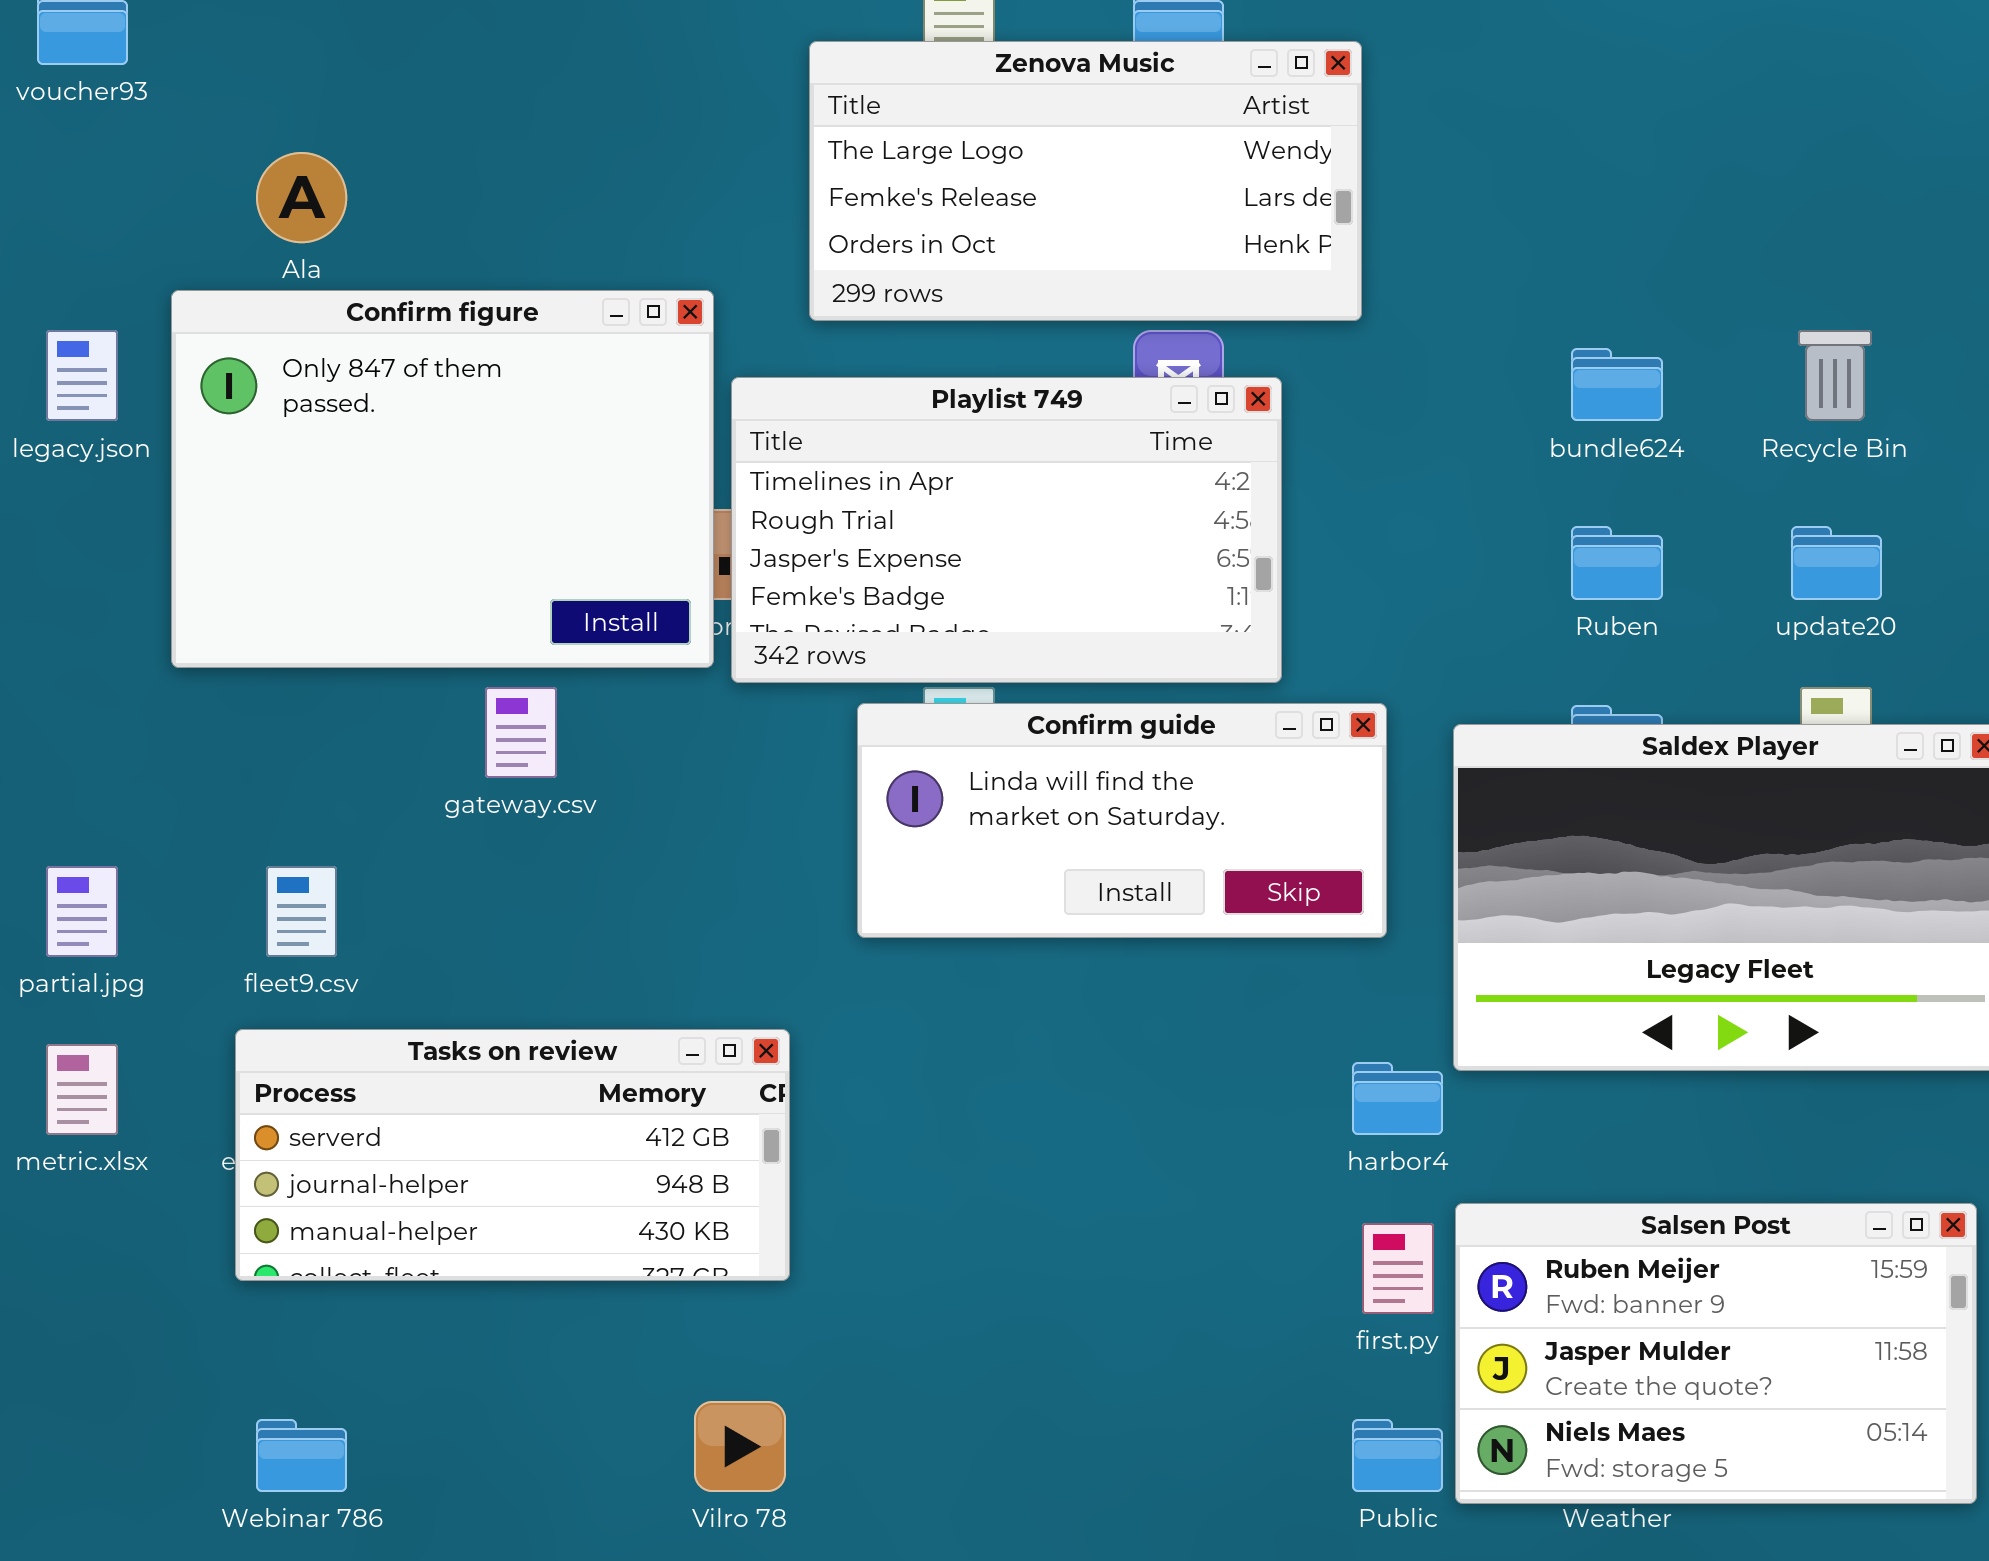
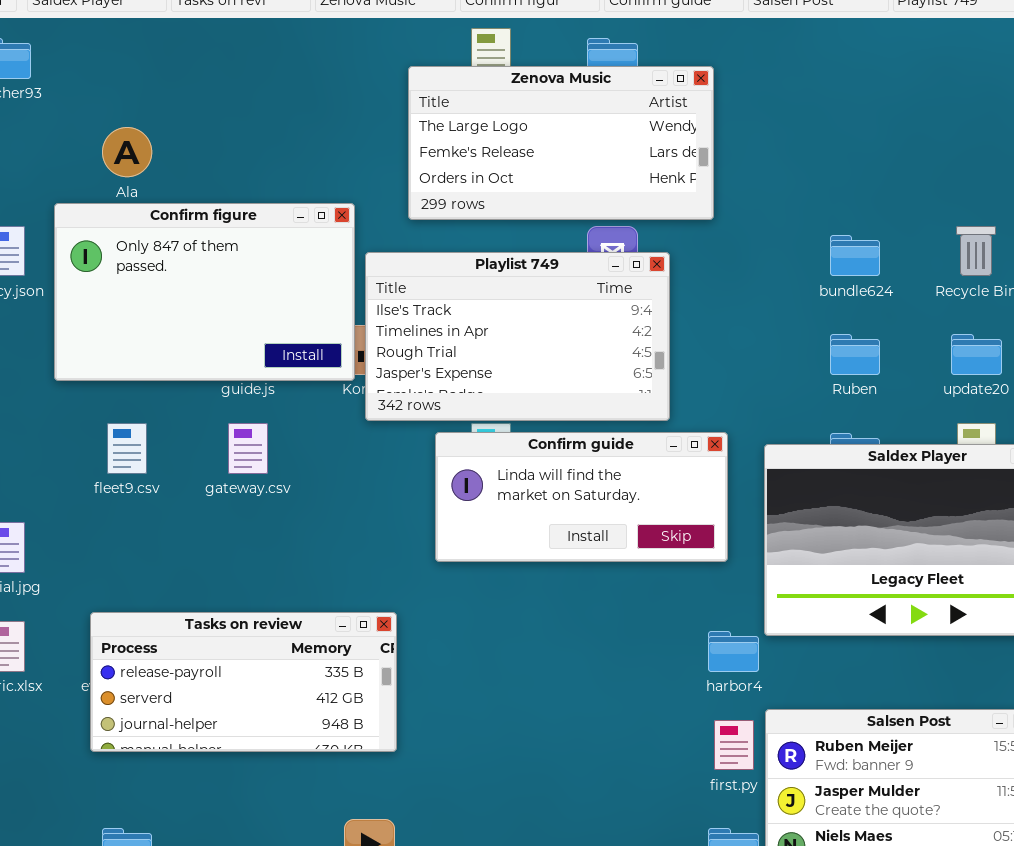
Confirm figure: [171,290,714,668] -> [54,203,355,381], resized
Playlist 749: [731,377,1282,683] -> [365,252,670,421], scrolled up 1 row
fleet9.csv: [266,866,337,957] -> [107,423,147,474], moved
Tasks on review: [235,1029,790,1281] -> [90,612,397,752], scrolled up 1 row

